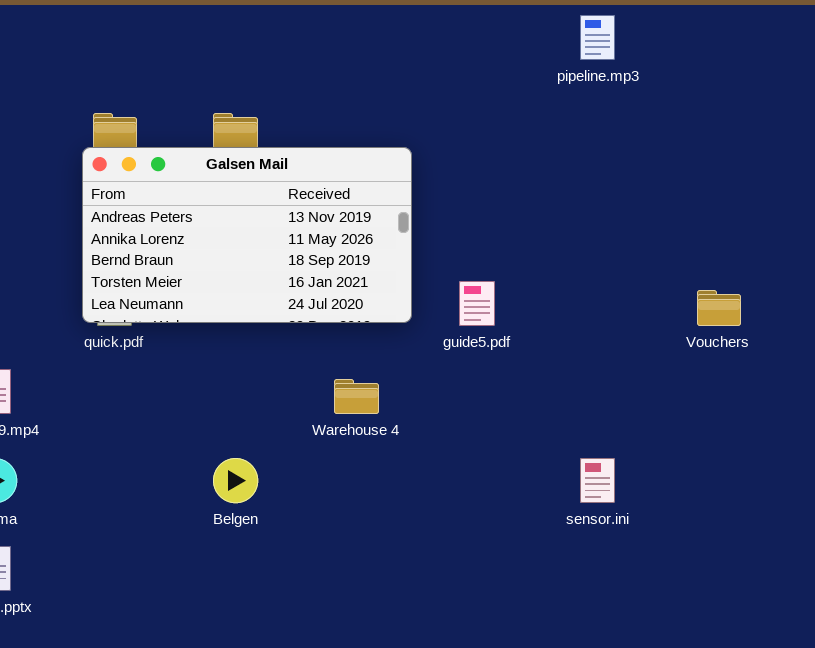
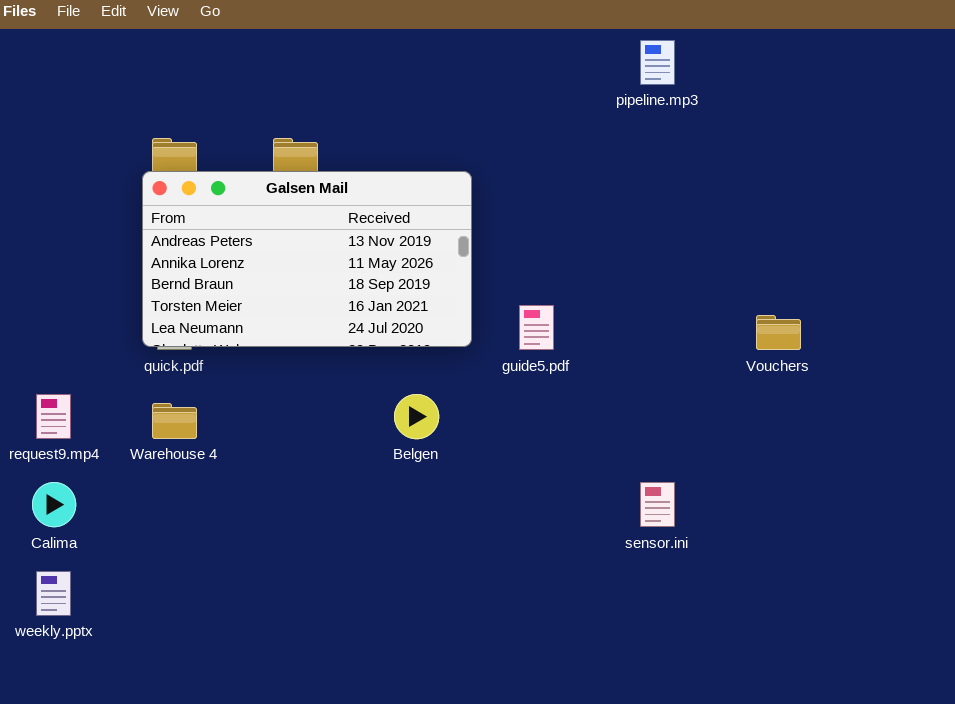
Warehouse 4: [334,379,379,414] -> [152,403,197,439], moved
Belgen: [213,458,258,503] -> [394,394,439,439], moved

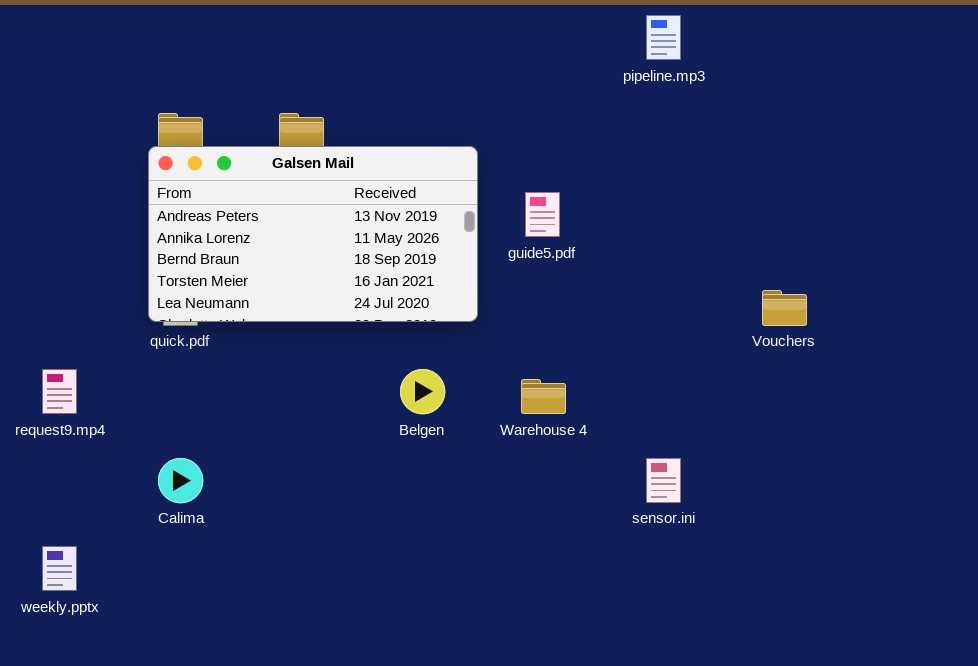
guide5.pdf: [519,305,554,350] -> [525,192,560,237], moved
Warehouse 4: [152,403,197,439] -> [521,379,566,414], moved
Calima: [32,482,76,527] -> [158,458,203,503], moved

